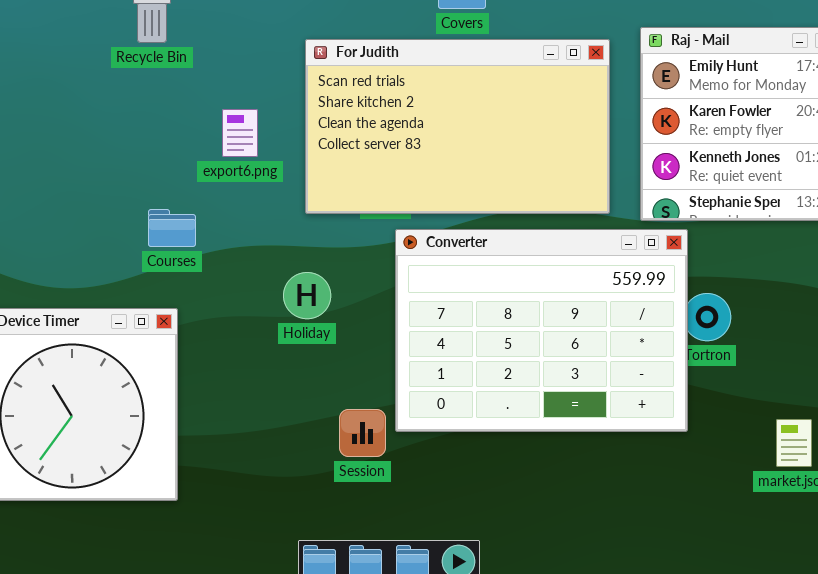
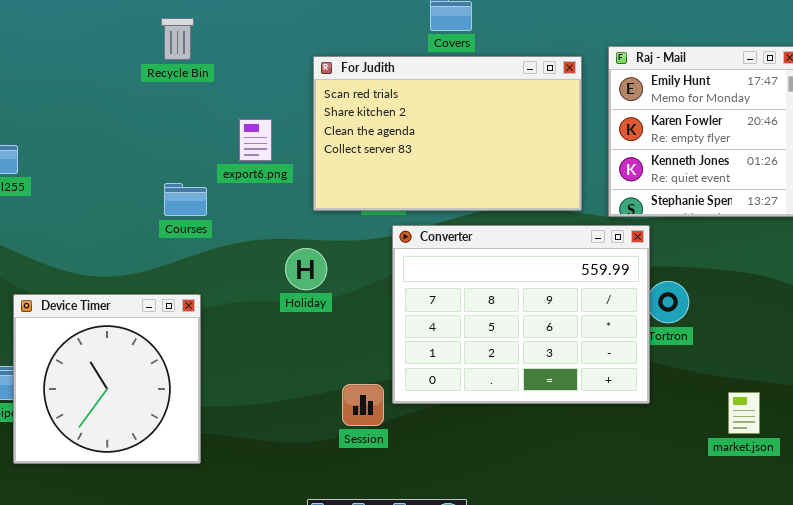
Courses: [148,209,196,247] -> [164,183,207,216], moved
Holiday: [283,272,331,319] -> [285,248,327,290], moved

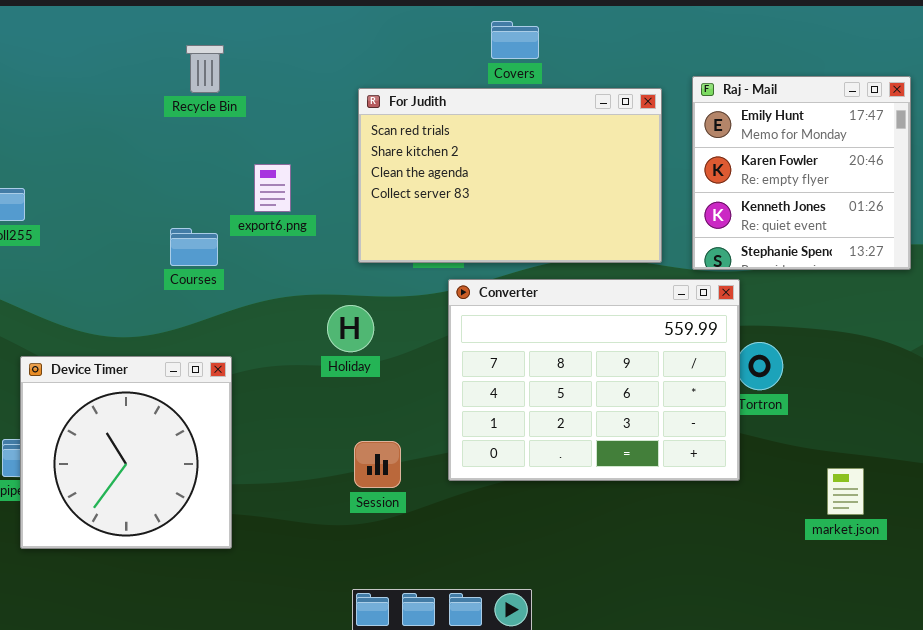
export6.png: [239,119,272,161] -> [254,164,291,212], moved
Courses: [164,183,207,216] -> [170,228,218,266], moved
Session: [342,384,384,426] -> [354,441,401,488], moved

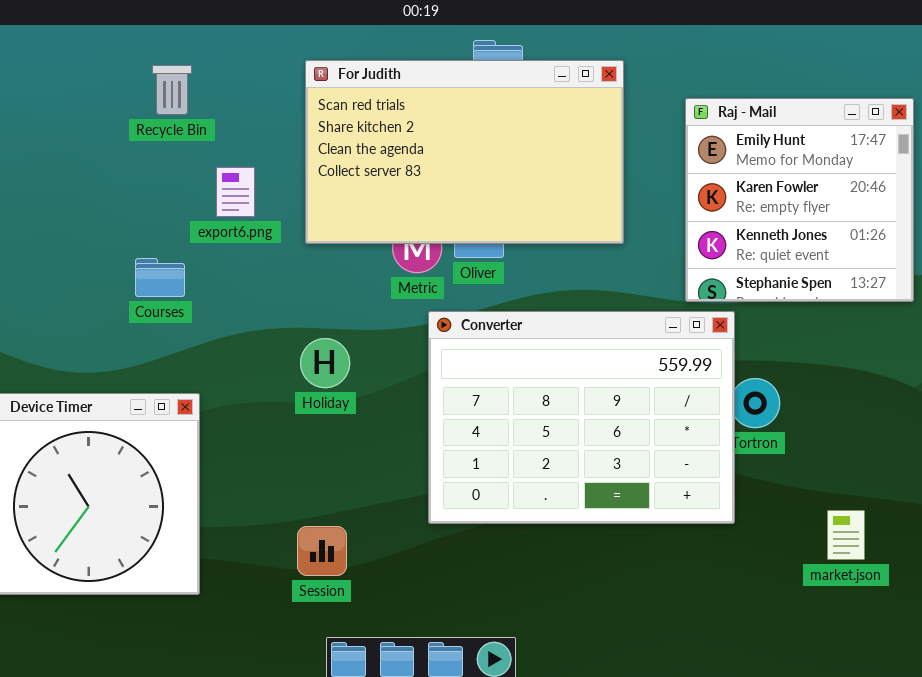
For Judith: [358,88,662,263] -> [305,60,624,244], moved
export6.png: [254,164,291,212] -> [216,167,255,217], moved
Session: [354,441,401,488] -> [297,526,347,576], moved

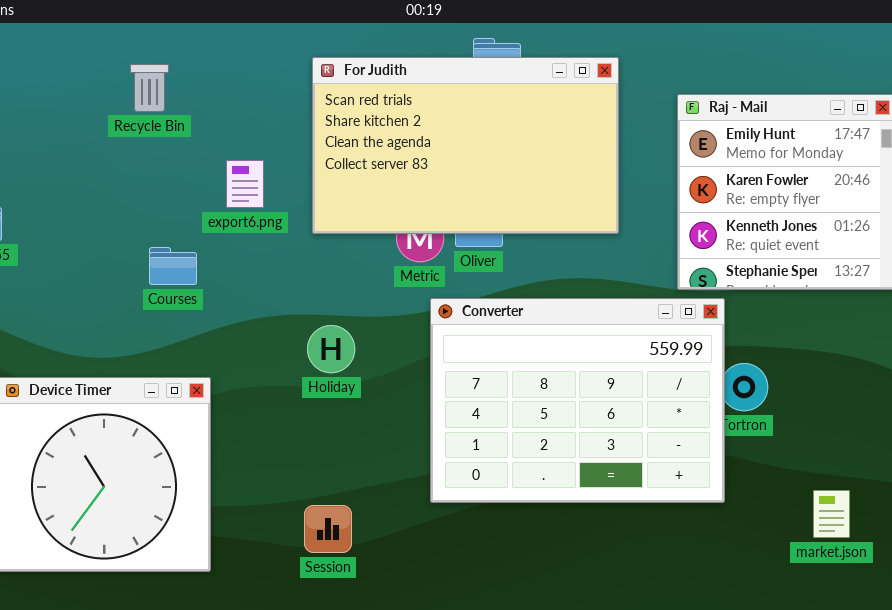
Recycle Bin: [152,65,192,115] -> [130,64,169,112], moved

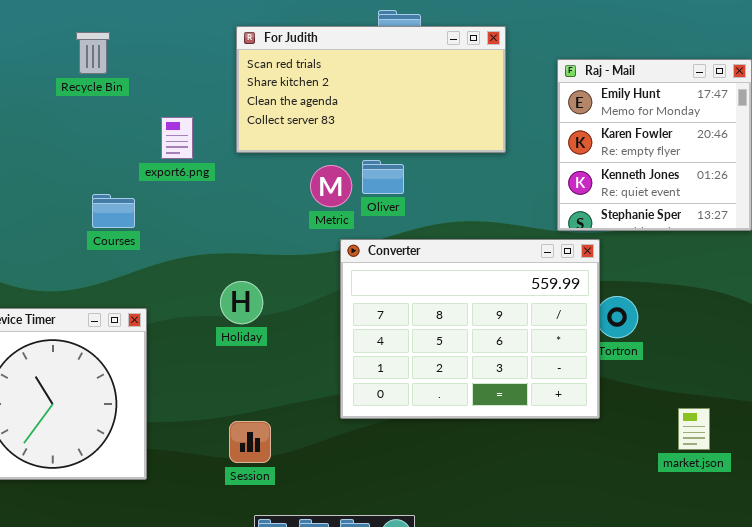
For Judith: [312,57,619,234] -> [236,26,506,153], resized
Holiday: [307,325,355,373] -> [220,281,263,324], moved

